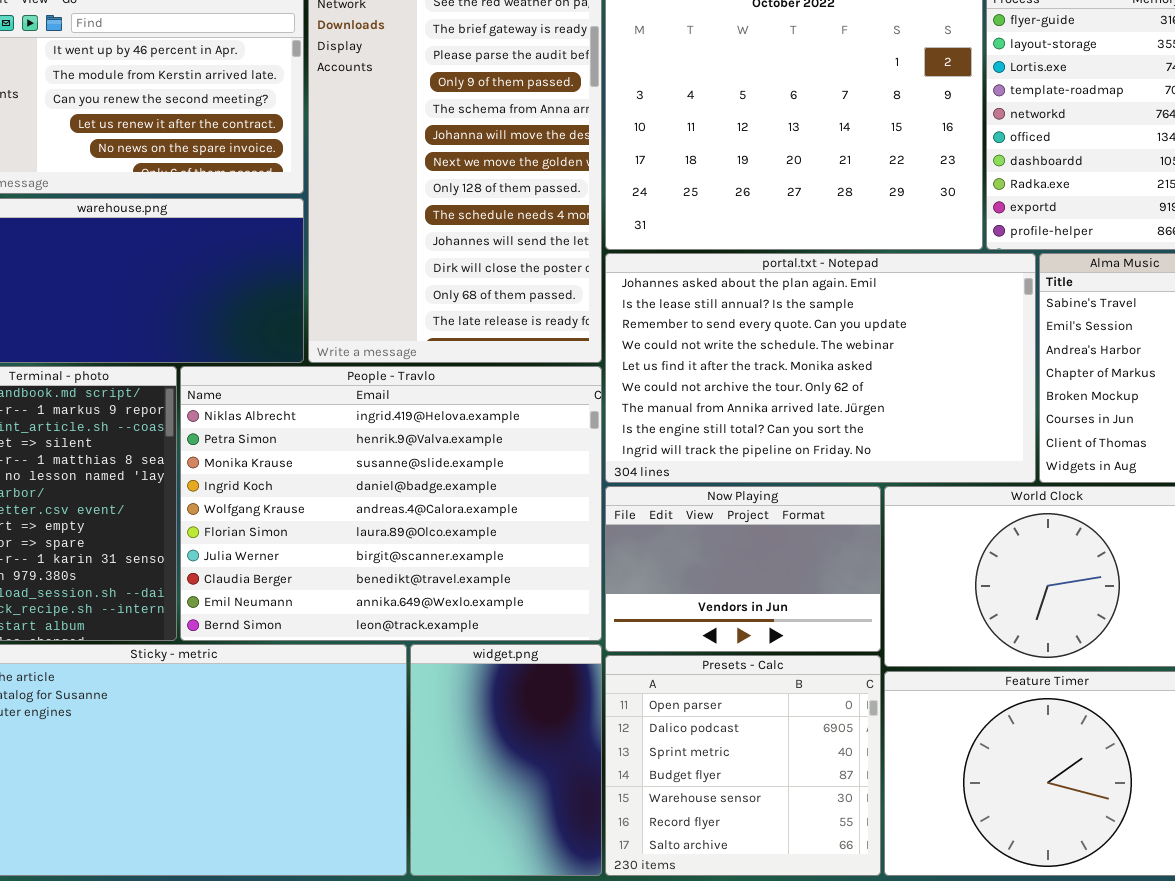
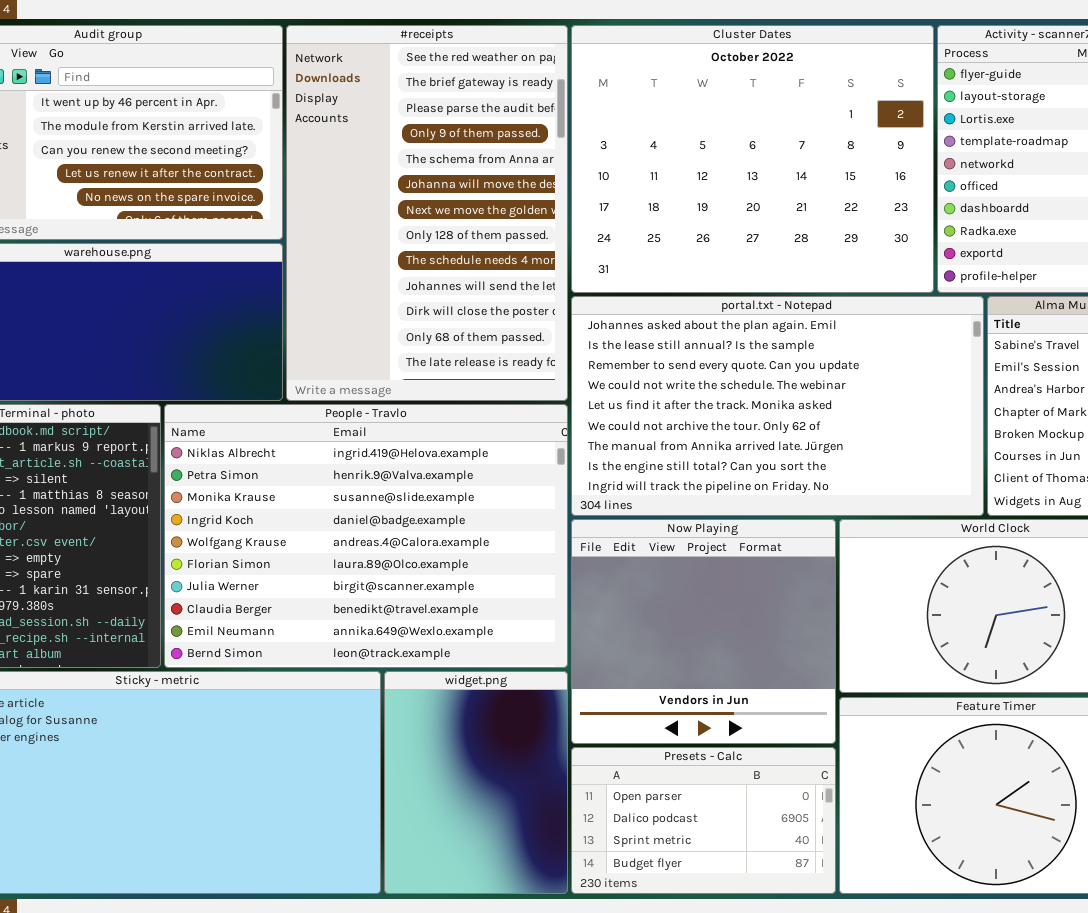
Now Playing: [605,486,881,652] -> [571,519,836,744], resized
Presets - Calc: [605,655,881,876] -> [571,747,836,894], resized

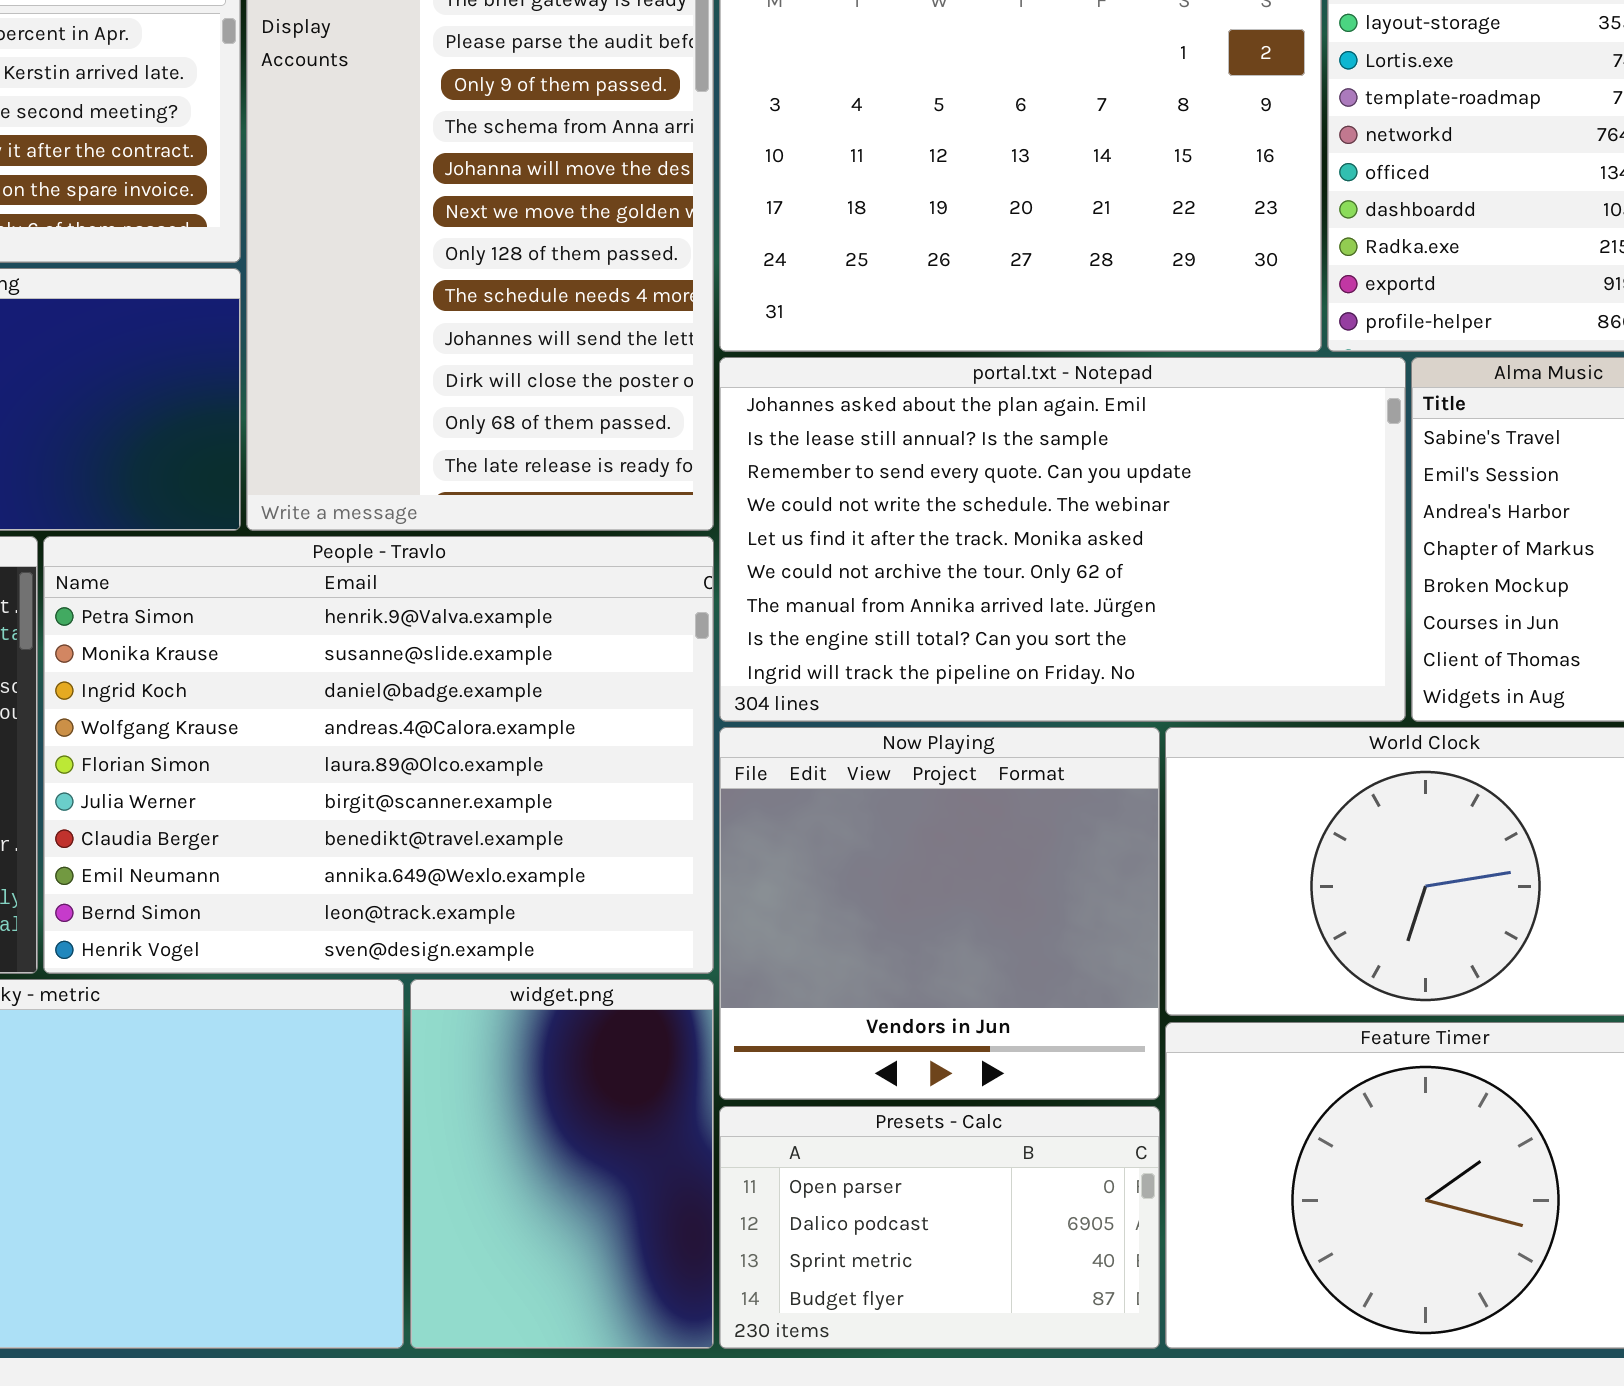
People - Travlo: [164,404,568,668] -> [43,536,714,974], scrolled down 1 row

